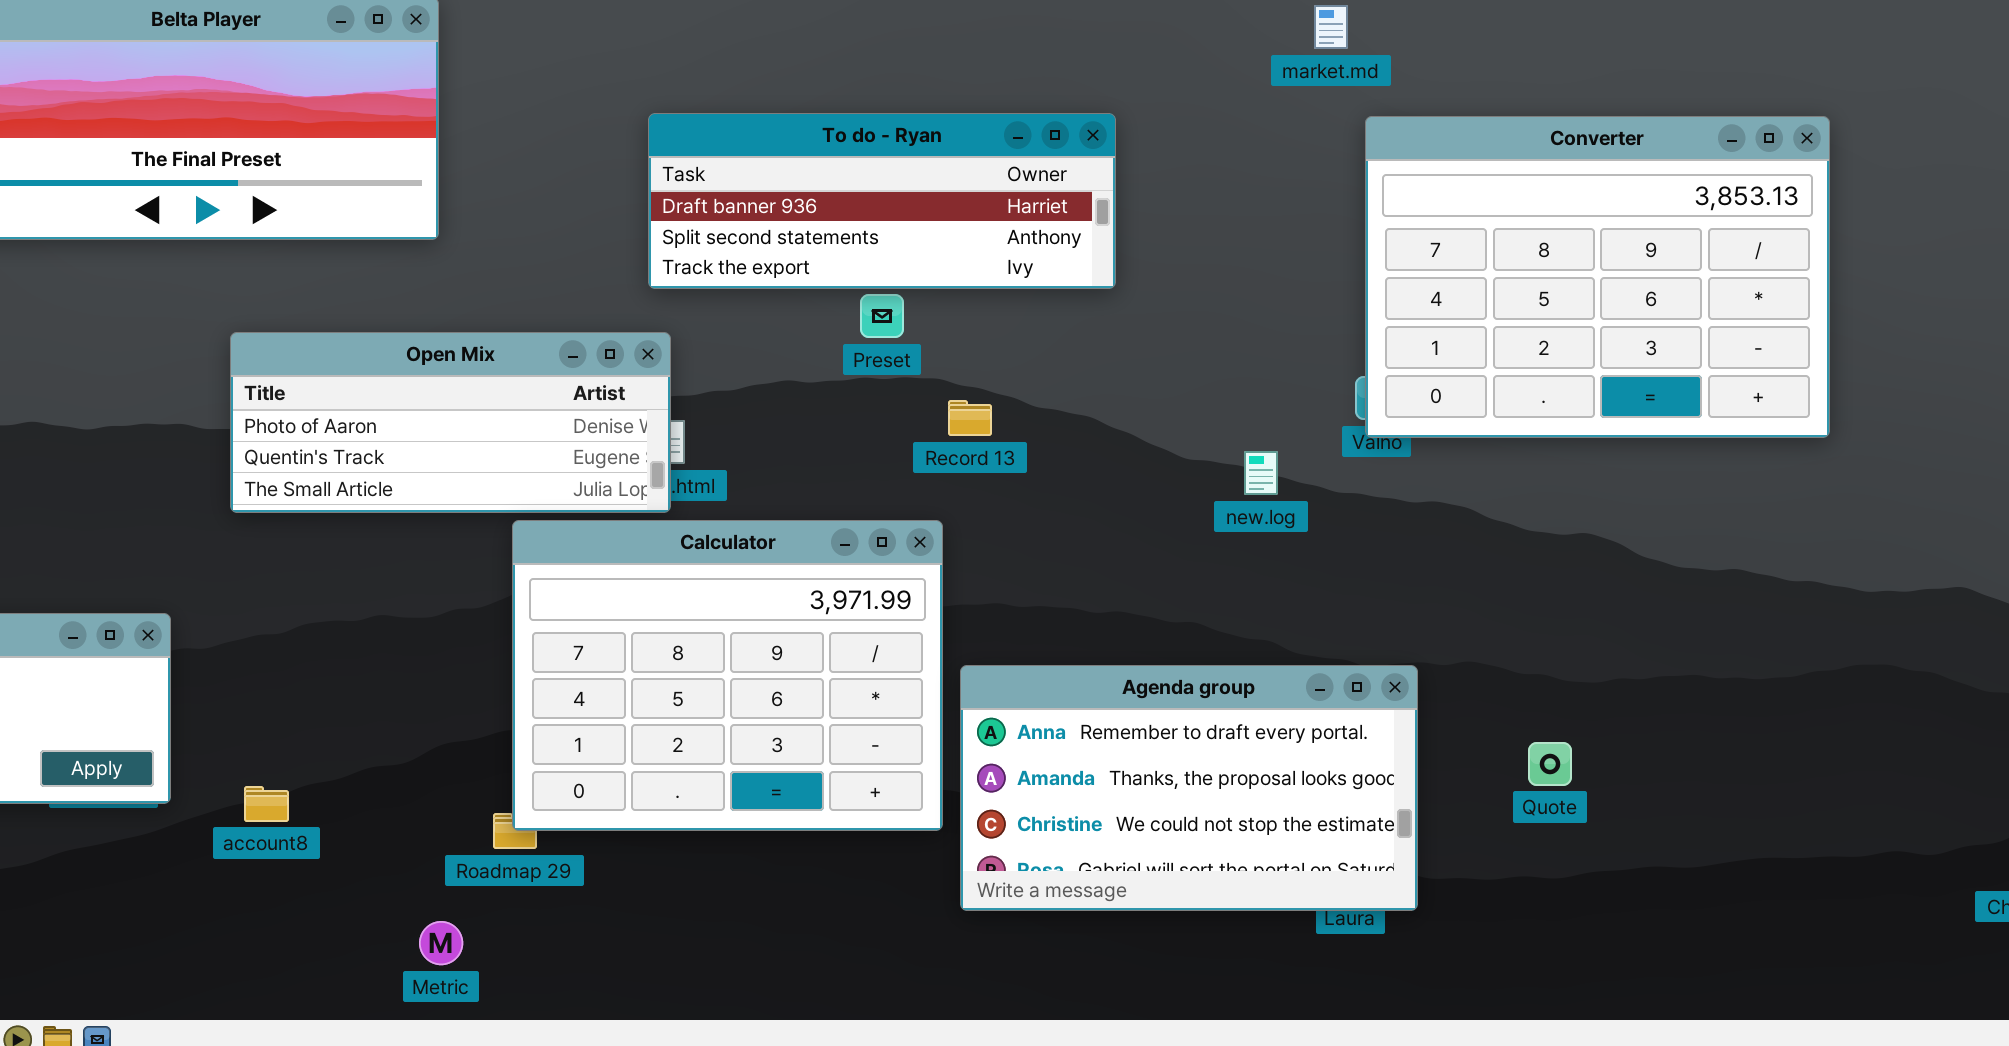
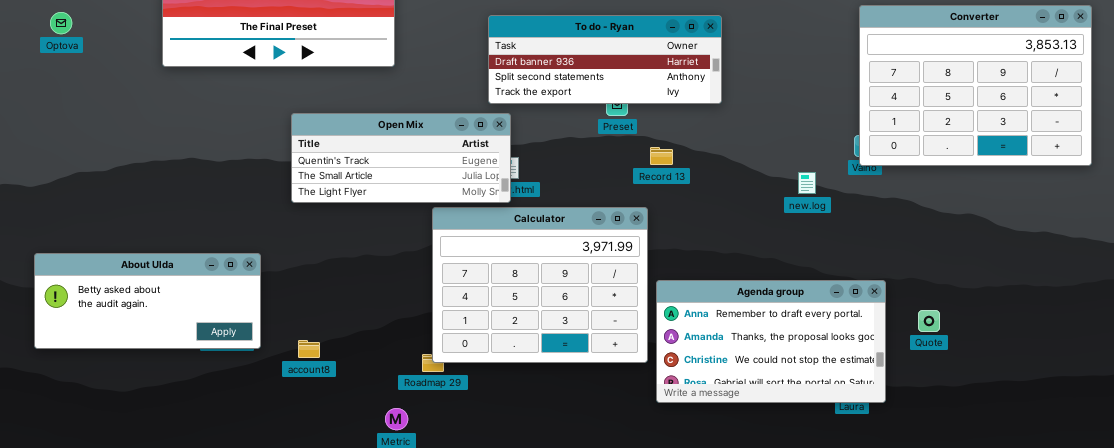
To do - Ryan: [648,113,1116,289] -> [488,15,722,104], moved
Open Mix: [230,332,671,513] -> [291,113,511,203], scrolled down 1 row
Quote: [1528,742,1572,786] -> [918,310,940,332], moved

